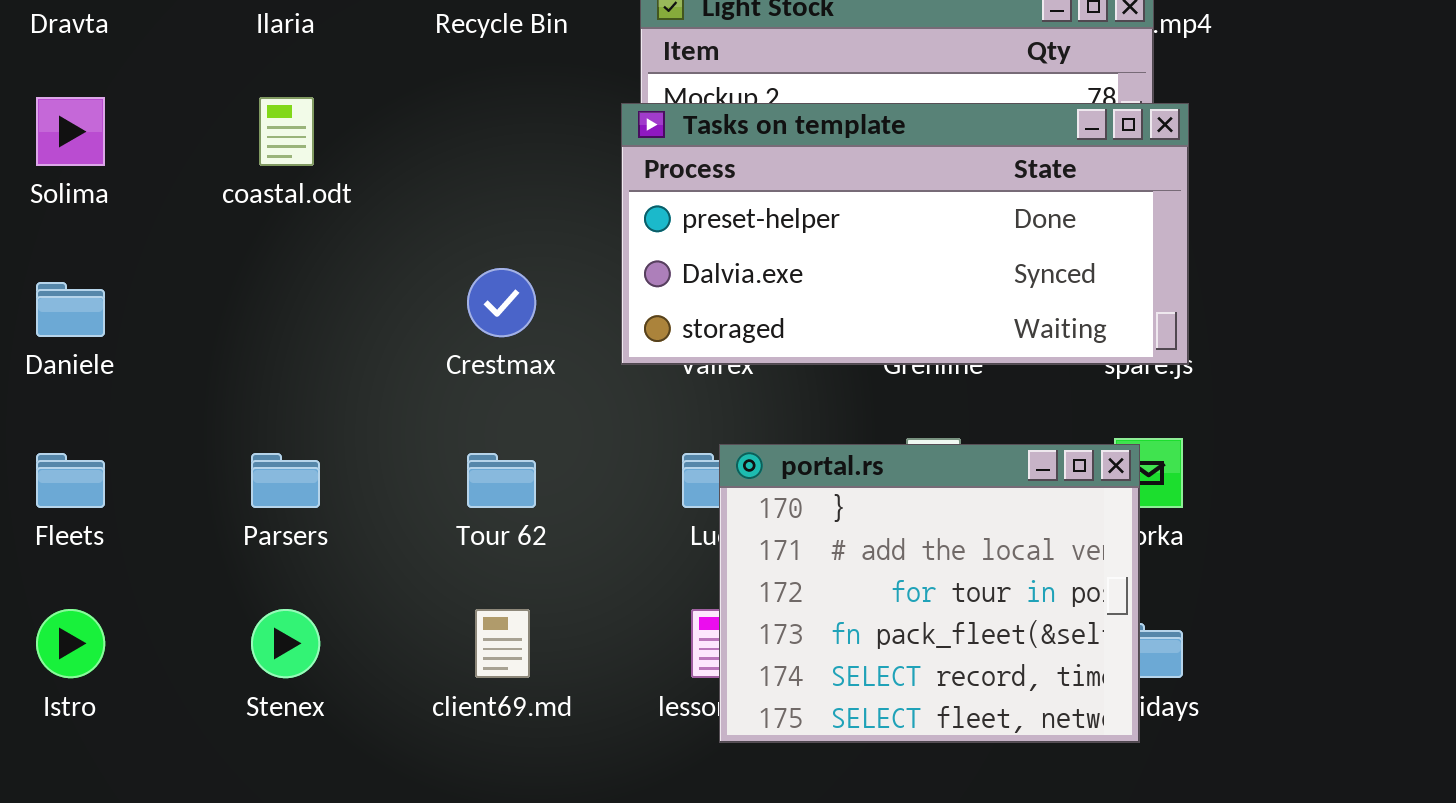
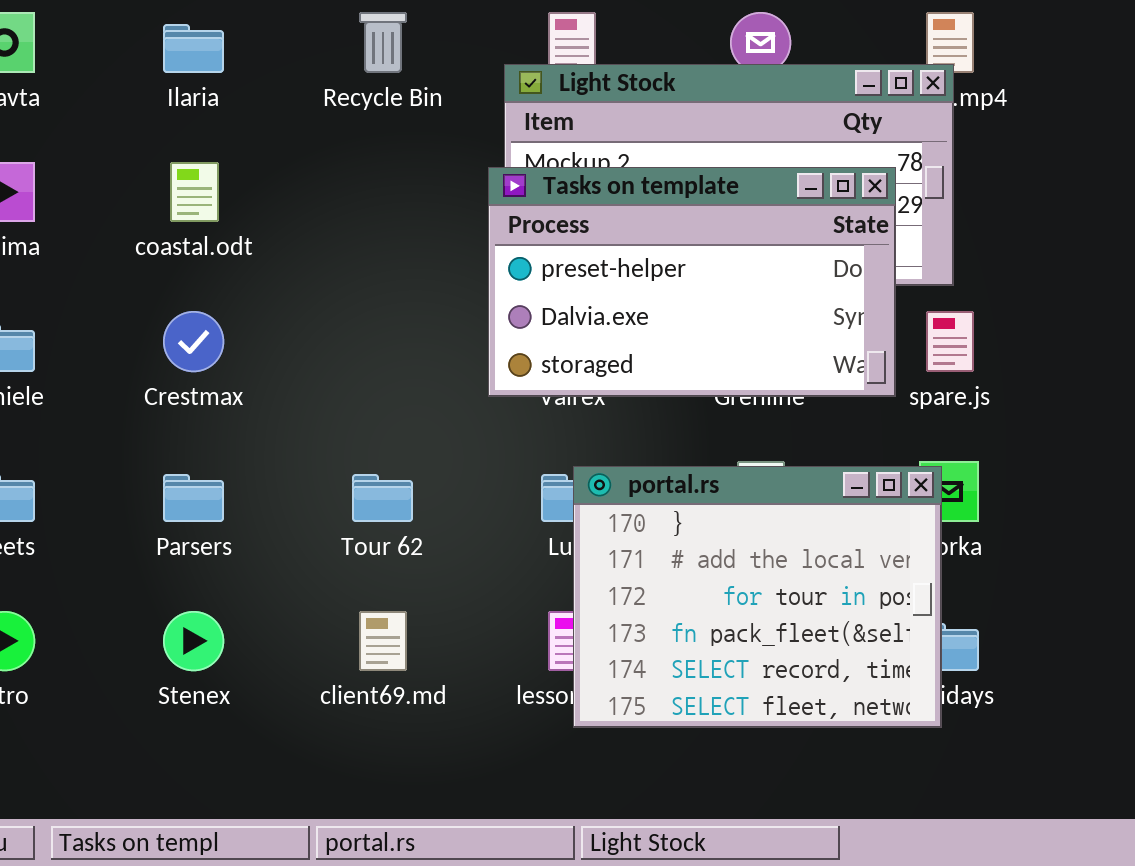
Tasks on template: [621,103,1189,365] -> [488,167,896,397], resized
Crestmax: [467,268,536,337] -> [163,311,224,372], moved

